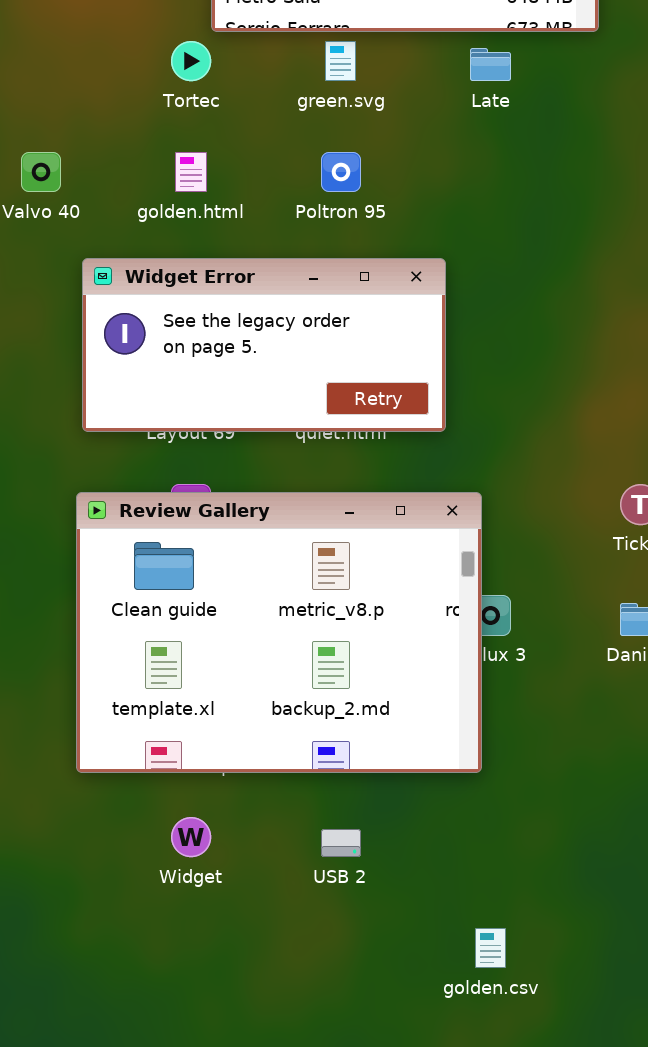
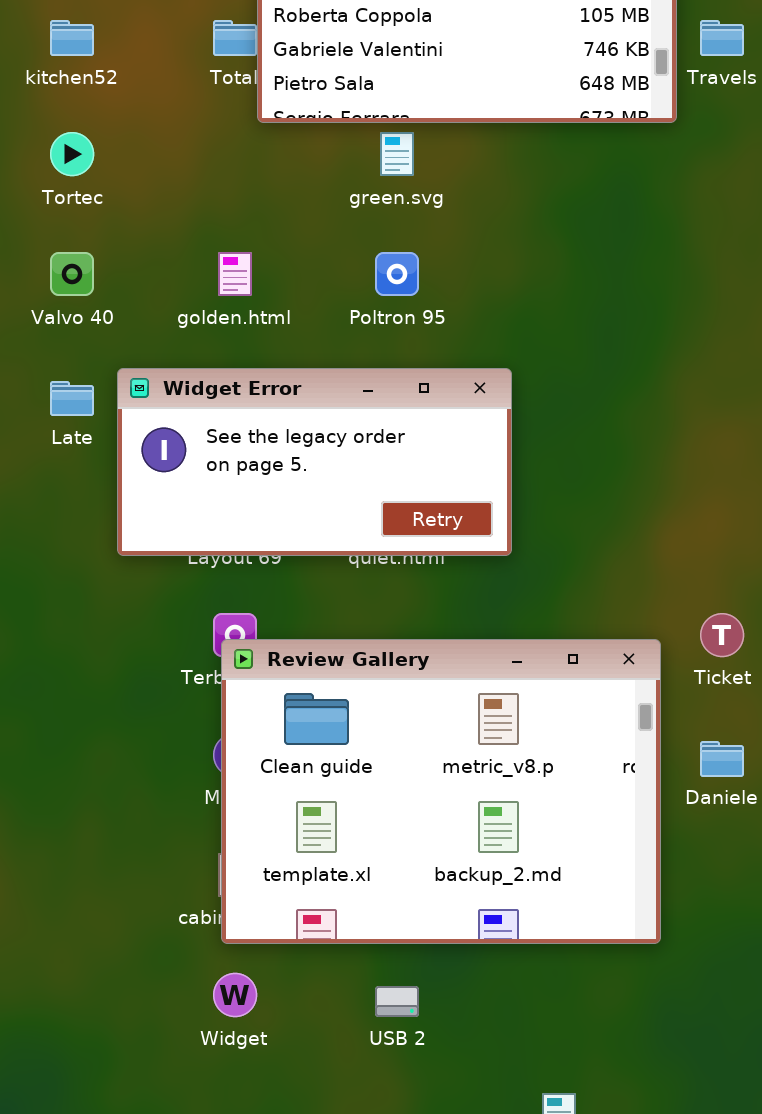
Tortec: [171,41,211,81] -> [50,132,94,176], moved
Late: [470,48,511,81] -> [50,381,94,416], moved
Review Gallery: [76,492,482,773] -> [221,639,661,944], moved

